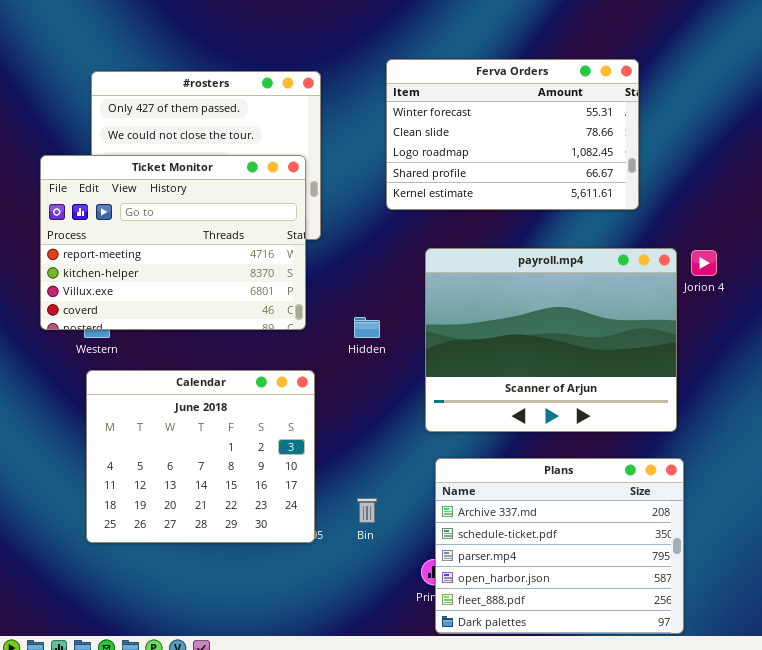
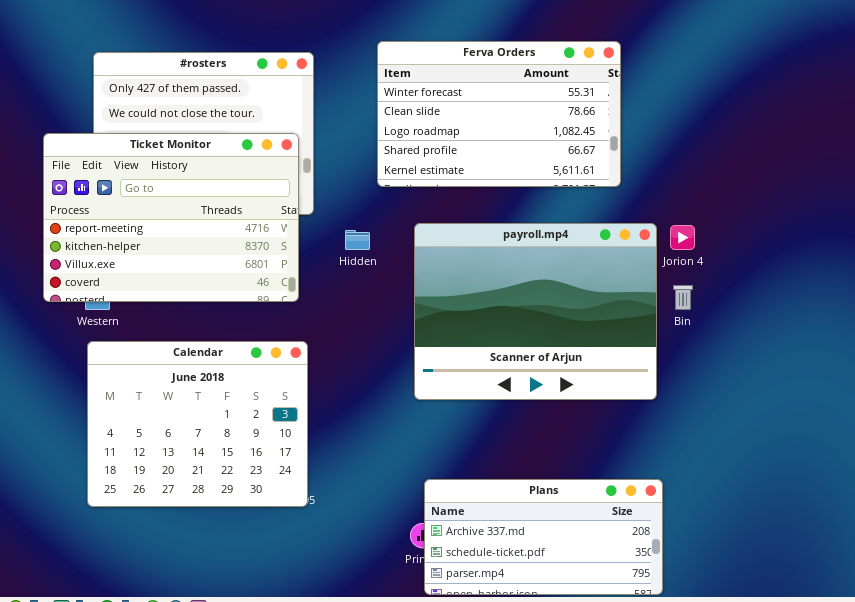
Hidden: [354,317,380,338] -> [345,230,370,250], moved
Plans: [435,458,684,634] -> [424,479,663,595], resized
Bin: [357,498,377,523] -> [673,285,693,310], moved

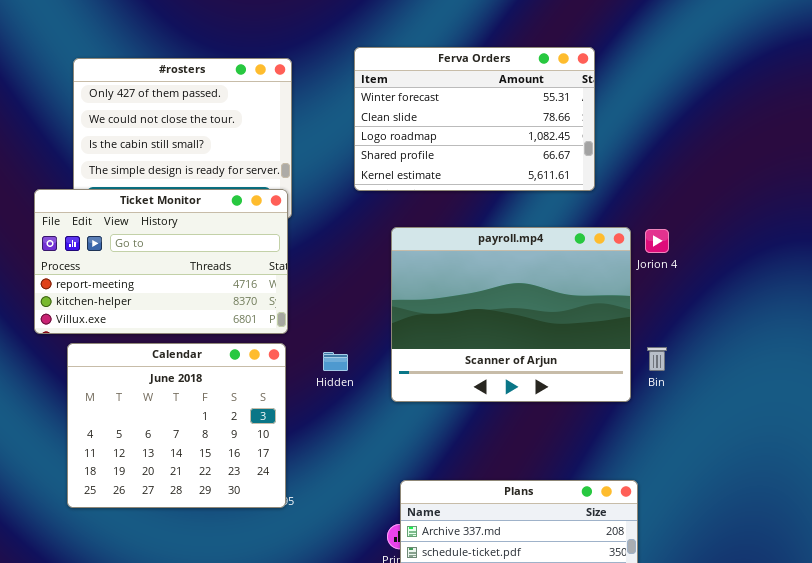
Ticket Monitor: [43,133,299,302] -> [34,189,288,334], moved, resized
Hidden: [345,230,370,250] -> [323,352,348,371], moved
Bin: [673,285,693,310] -> [647,347,667,371], moved

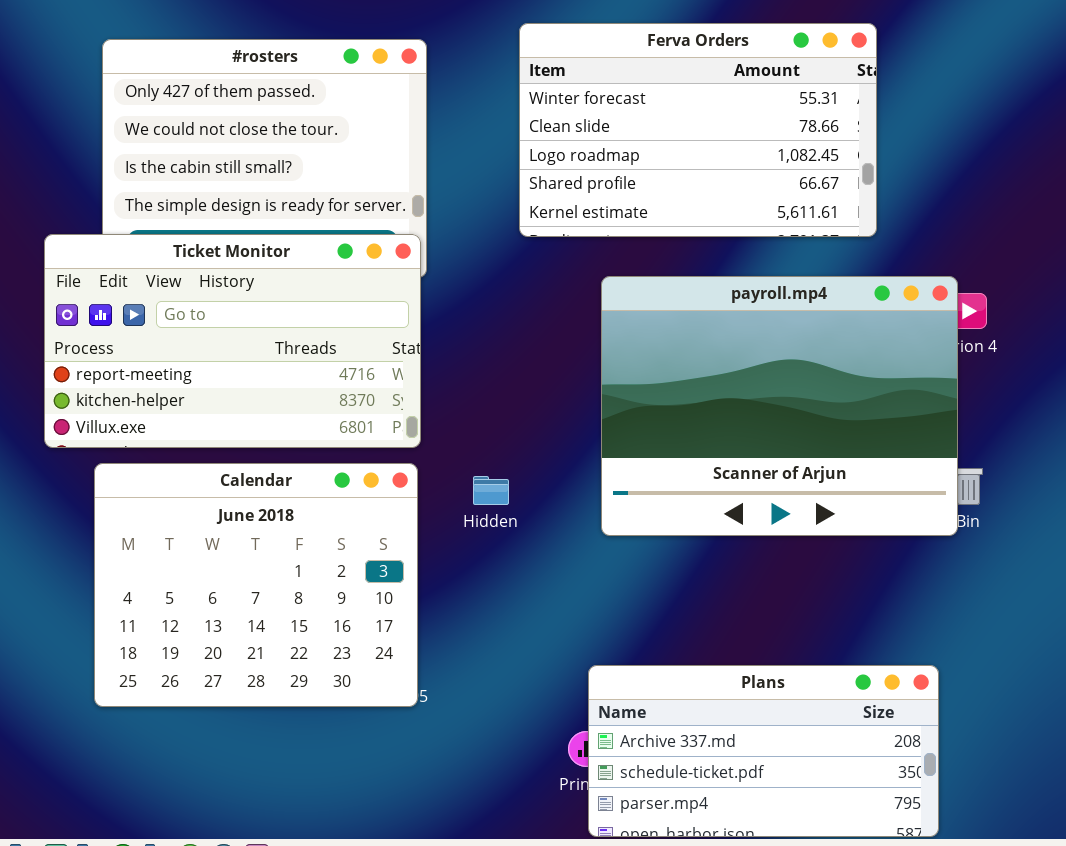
payroll.mp4: [391,227,631,402] -> [601,276,958,536], moved

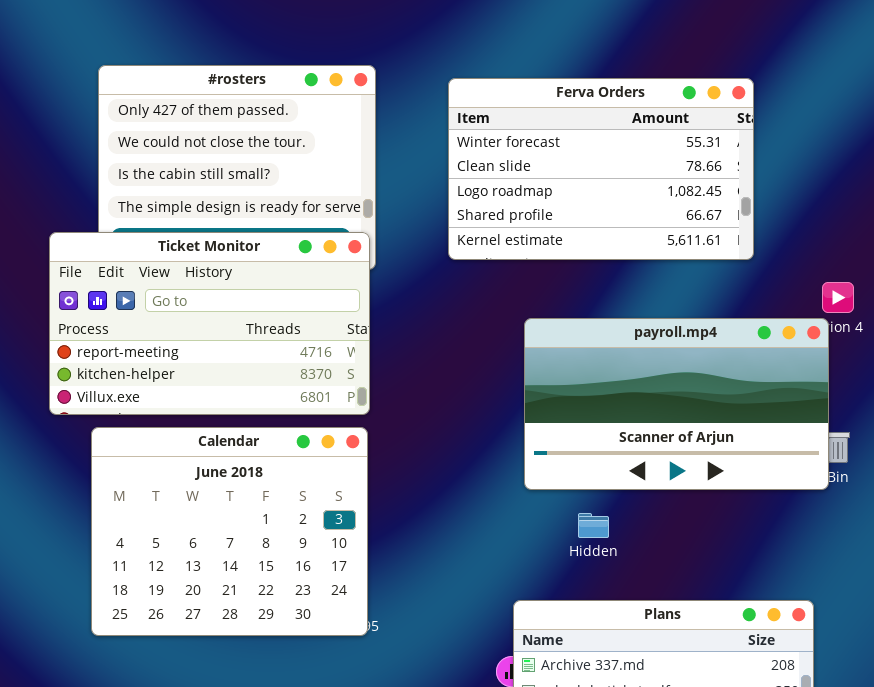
Ferva Orders: [519,23,877,237] -> [448,78,754,260], moved
payroll.mp4: [601,276,958,536] -> [524,318,829,490], resized
Hidden: [473,476,509,505] -> [578,513,609,538], moved

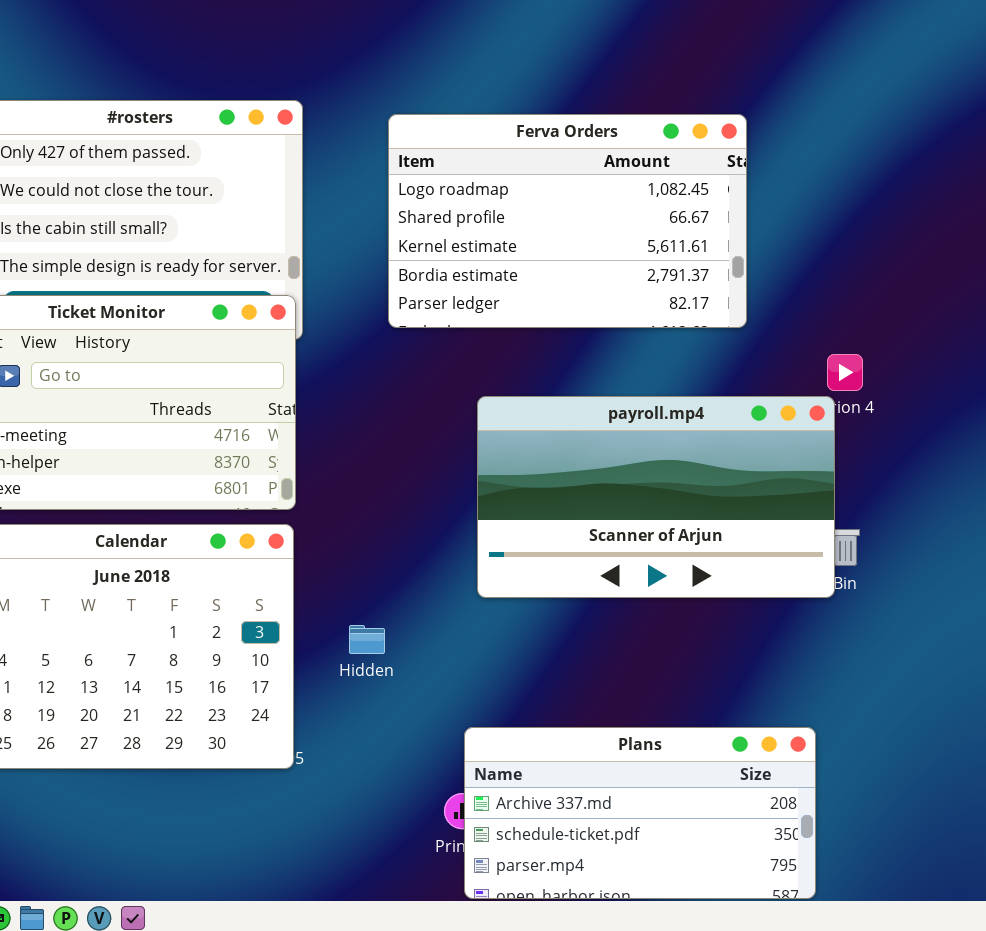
Ferva Orders: [448,78,754,260] -> [388,114,747,328], scrolled down 2 rows
Hidden: [578,513,609,538] -> [349,625,385,654], moved

